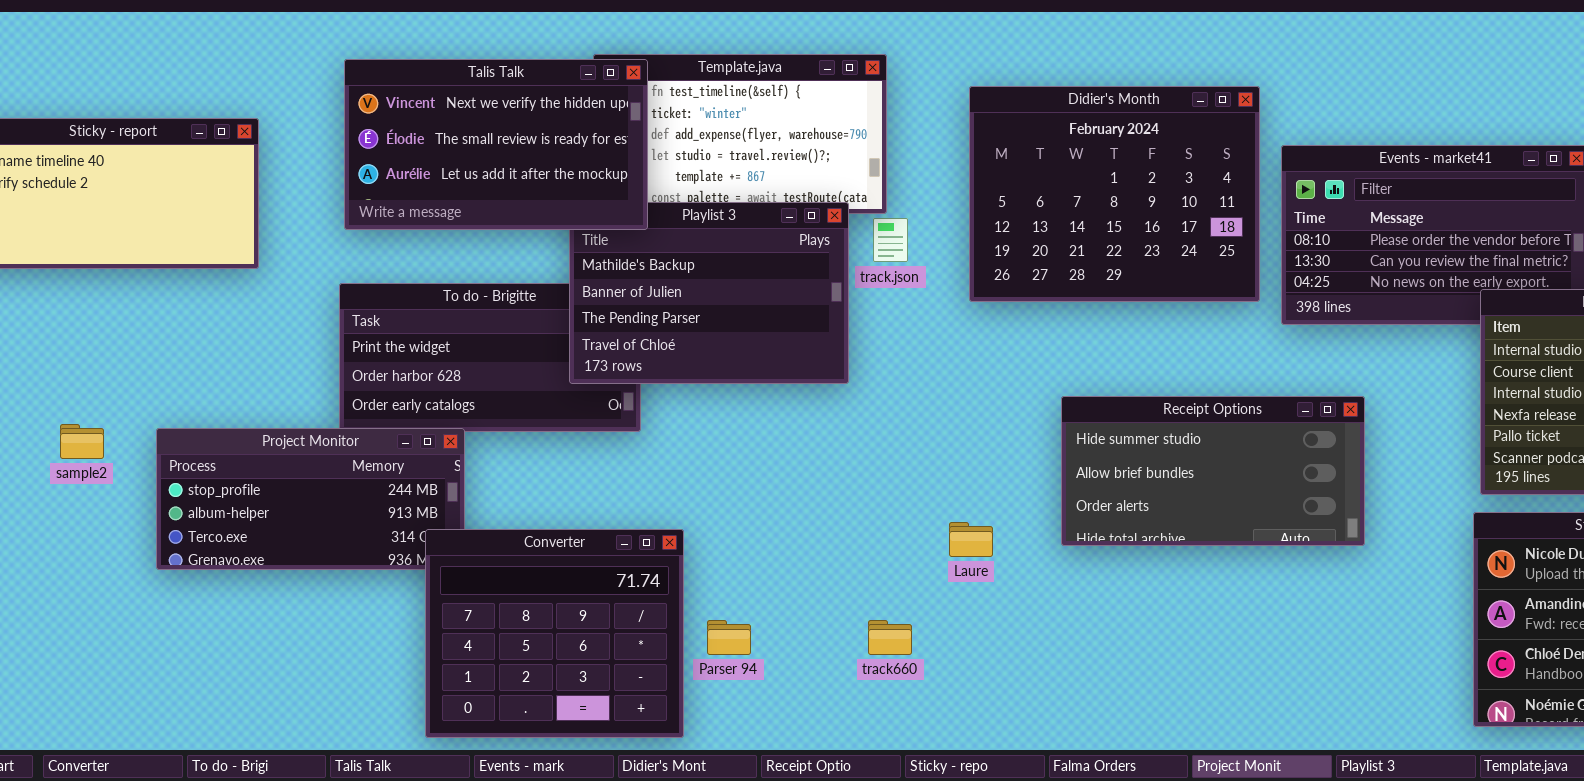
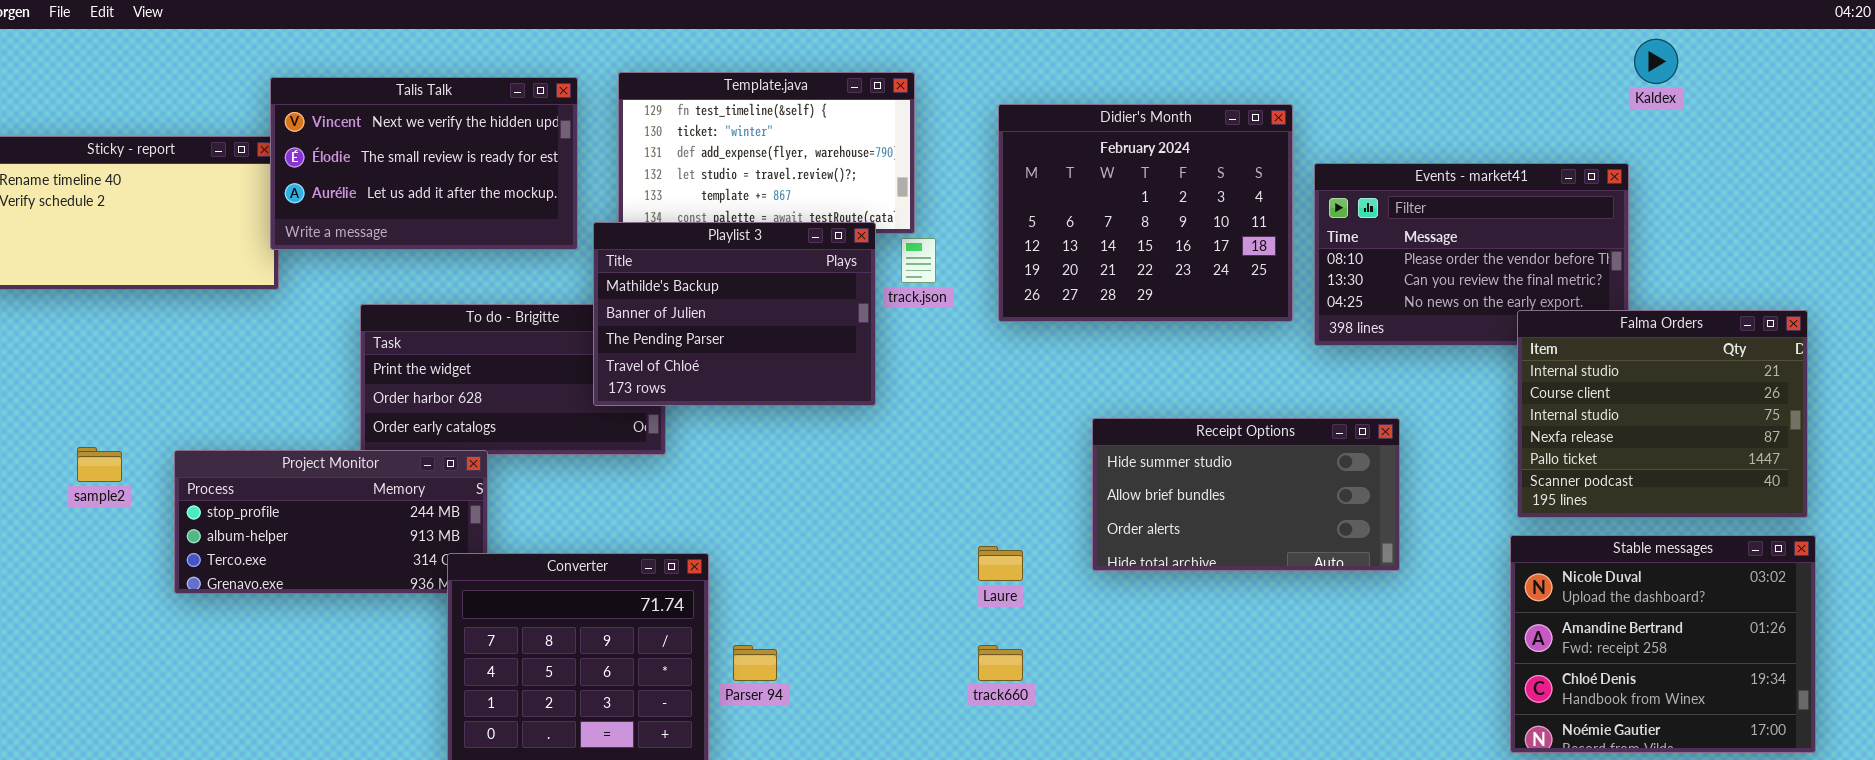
Talis Talk: [344,59,648,230] -> [270,77,578,250], moved
track660: [868,620,912,655] -> [978,645,1023,681], moved

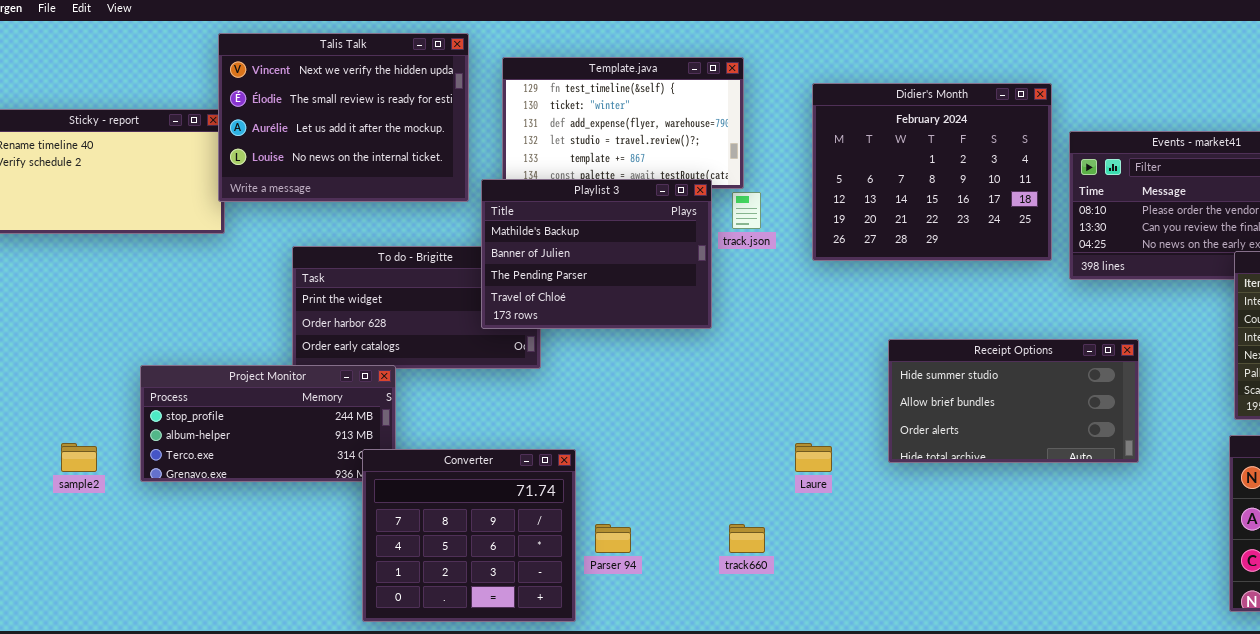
Talis Talk: [270,77,578,250] -> [218,33,469,202], resized
sample2: [77,447,122,482] -> [61,443,97,472], moved
track660: [978,645,1023,681] -> [729,524,765,553], moved

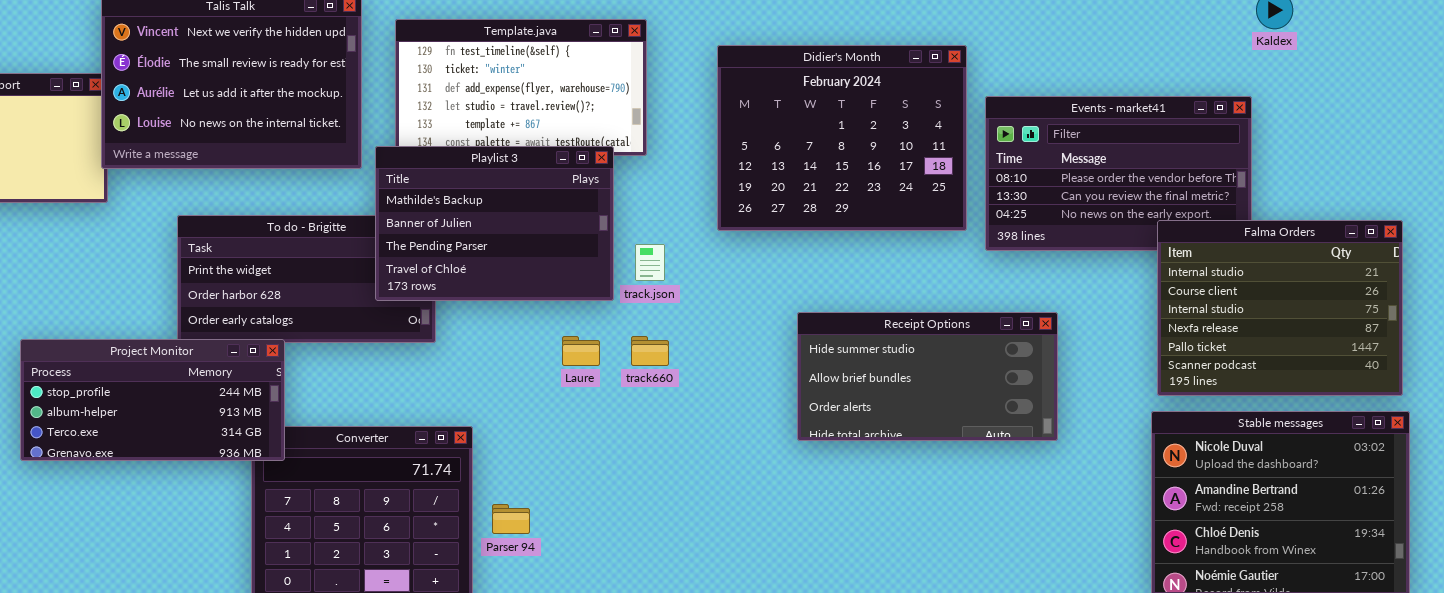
track.json: [732,192,761,229] -> [635,244,665,281], moved
Project Monitor: [140,365,396,482] -> [20,339,285,461], raised
Laure: [795,443,832,472] -> [562,336,600,366], moved
track660: [729,524,765,553] -> [631,336,669,366], moved

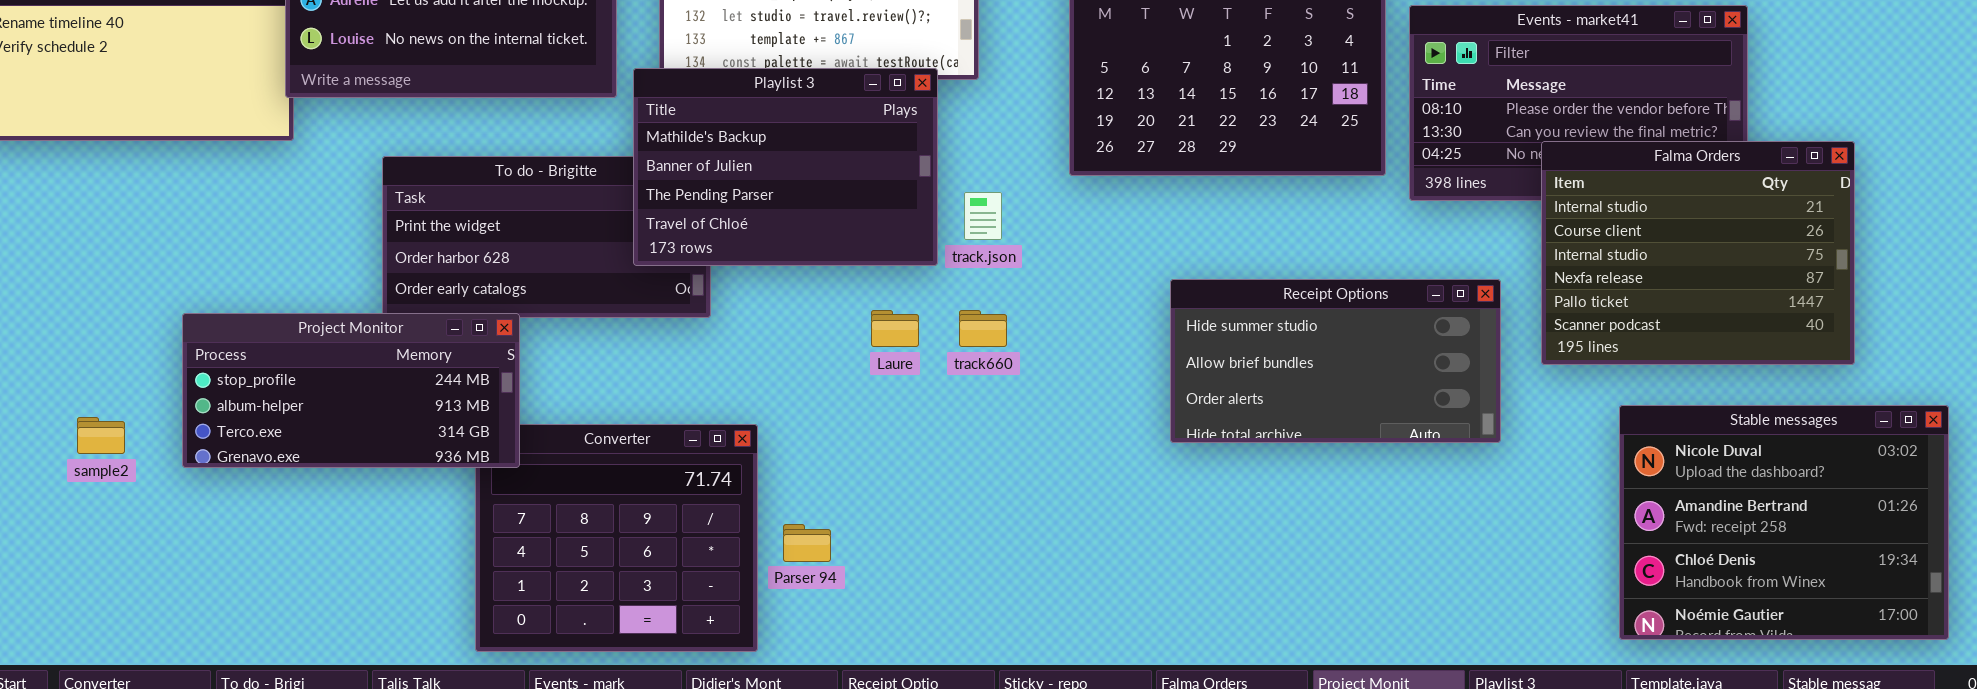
Falma Orders: [1157,220,1403,396] -> [1541,141,1855,365], moved

